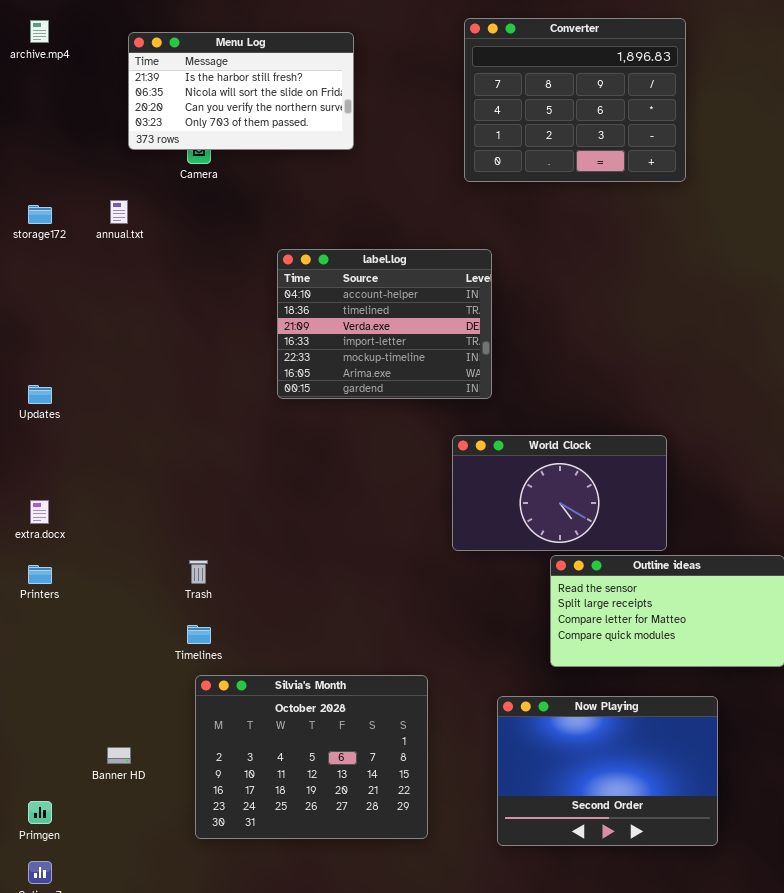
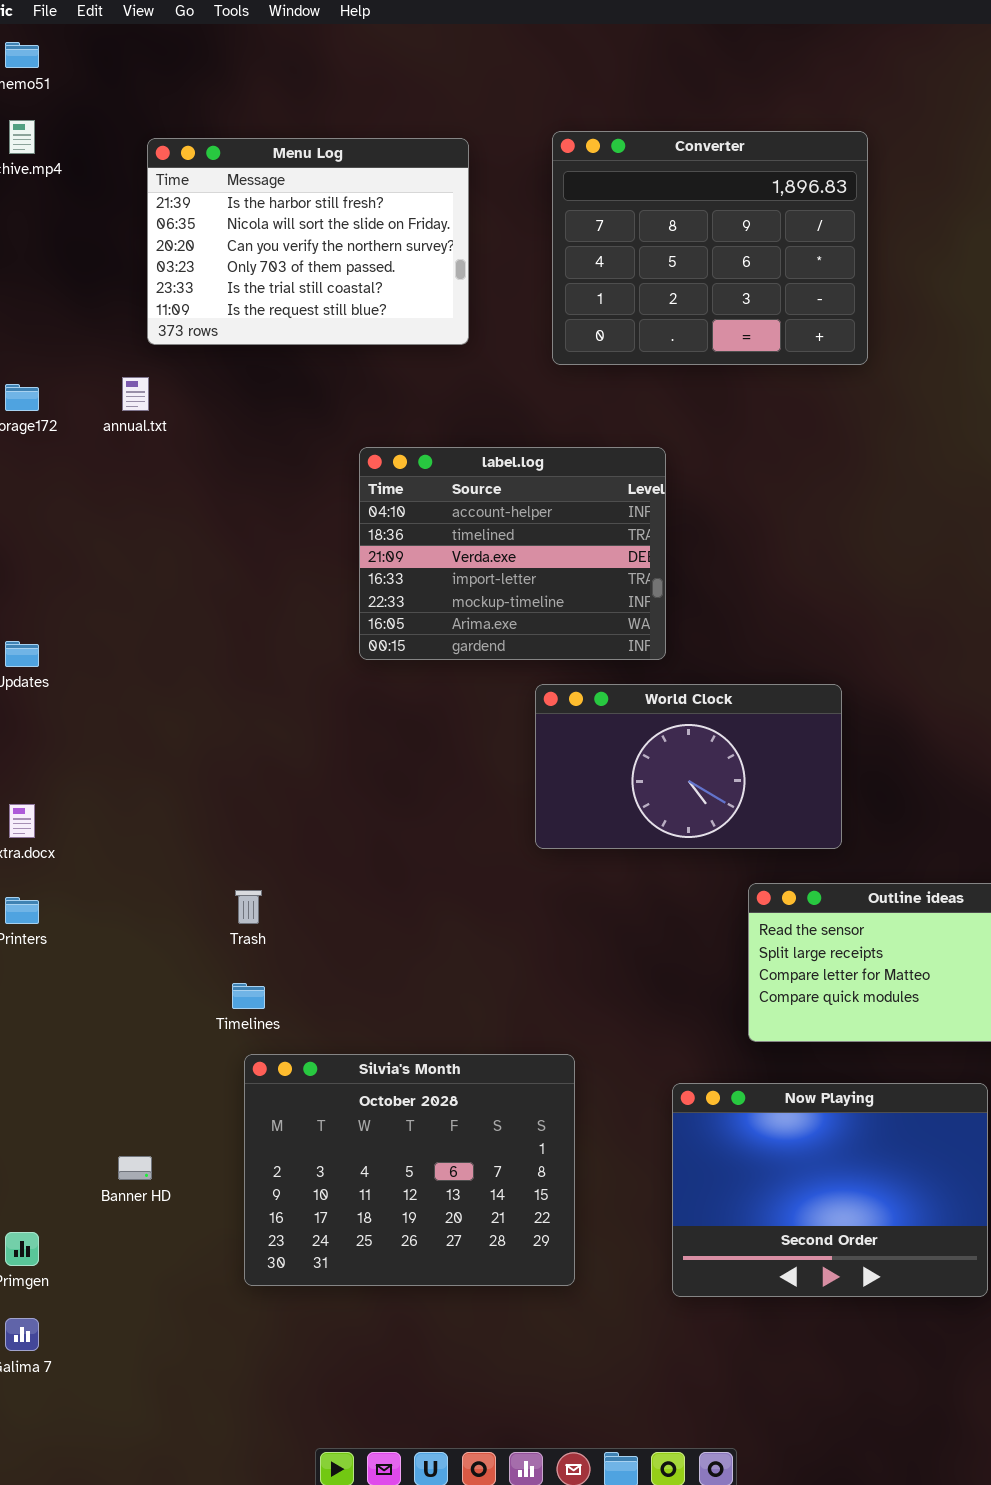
Converter: [464,18,686,182] -> [552,131,868,365], moved
Menu Log: [128,32,354,150] -> [147,138,469,345], resized
World Clock: [452,435,667,551] -> [535,684,842,849], moved

